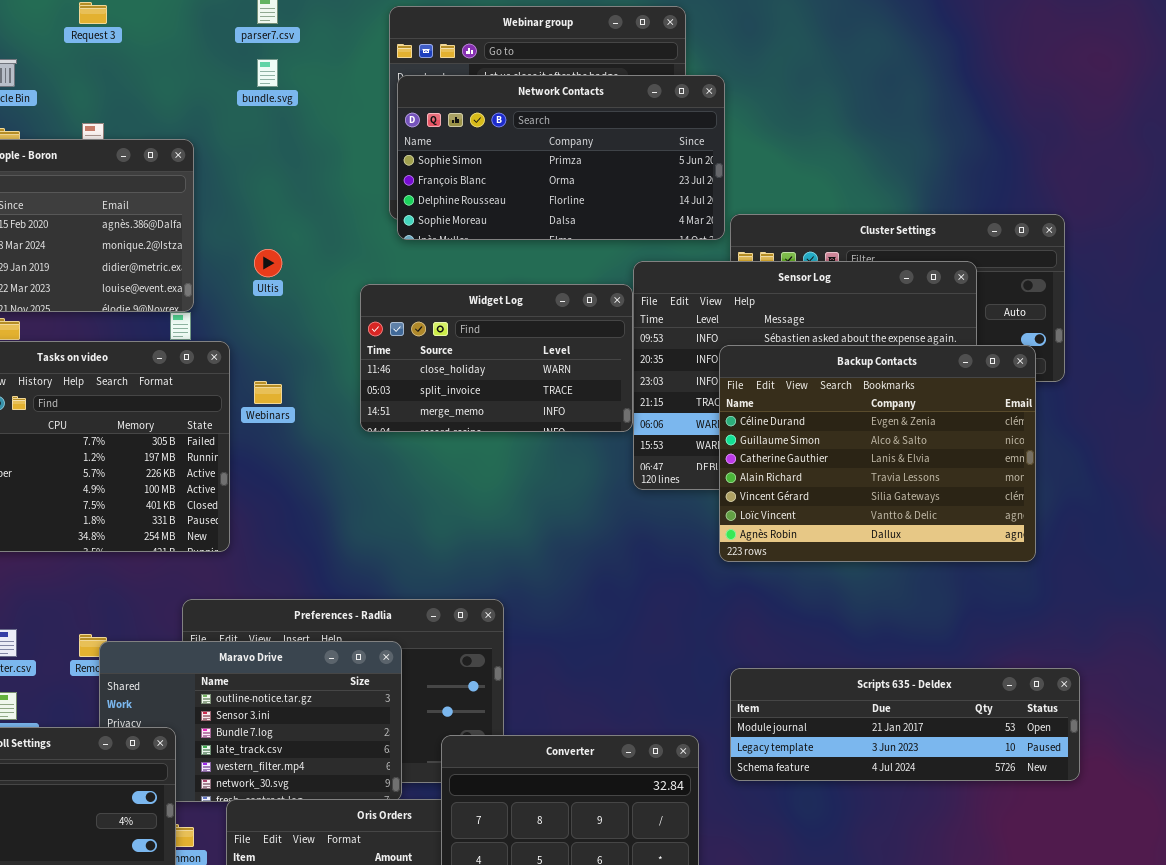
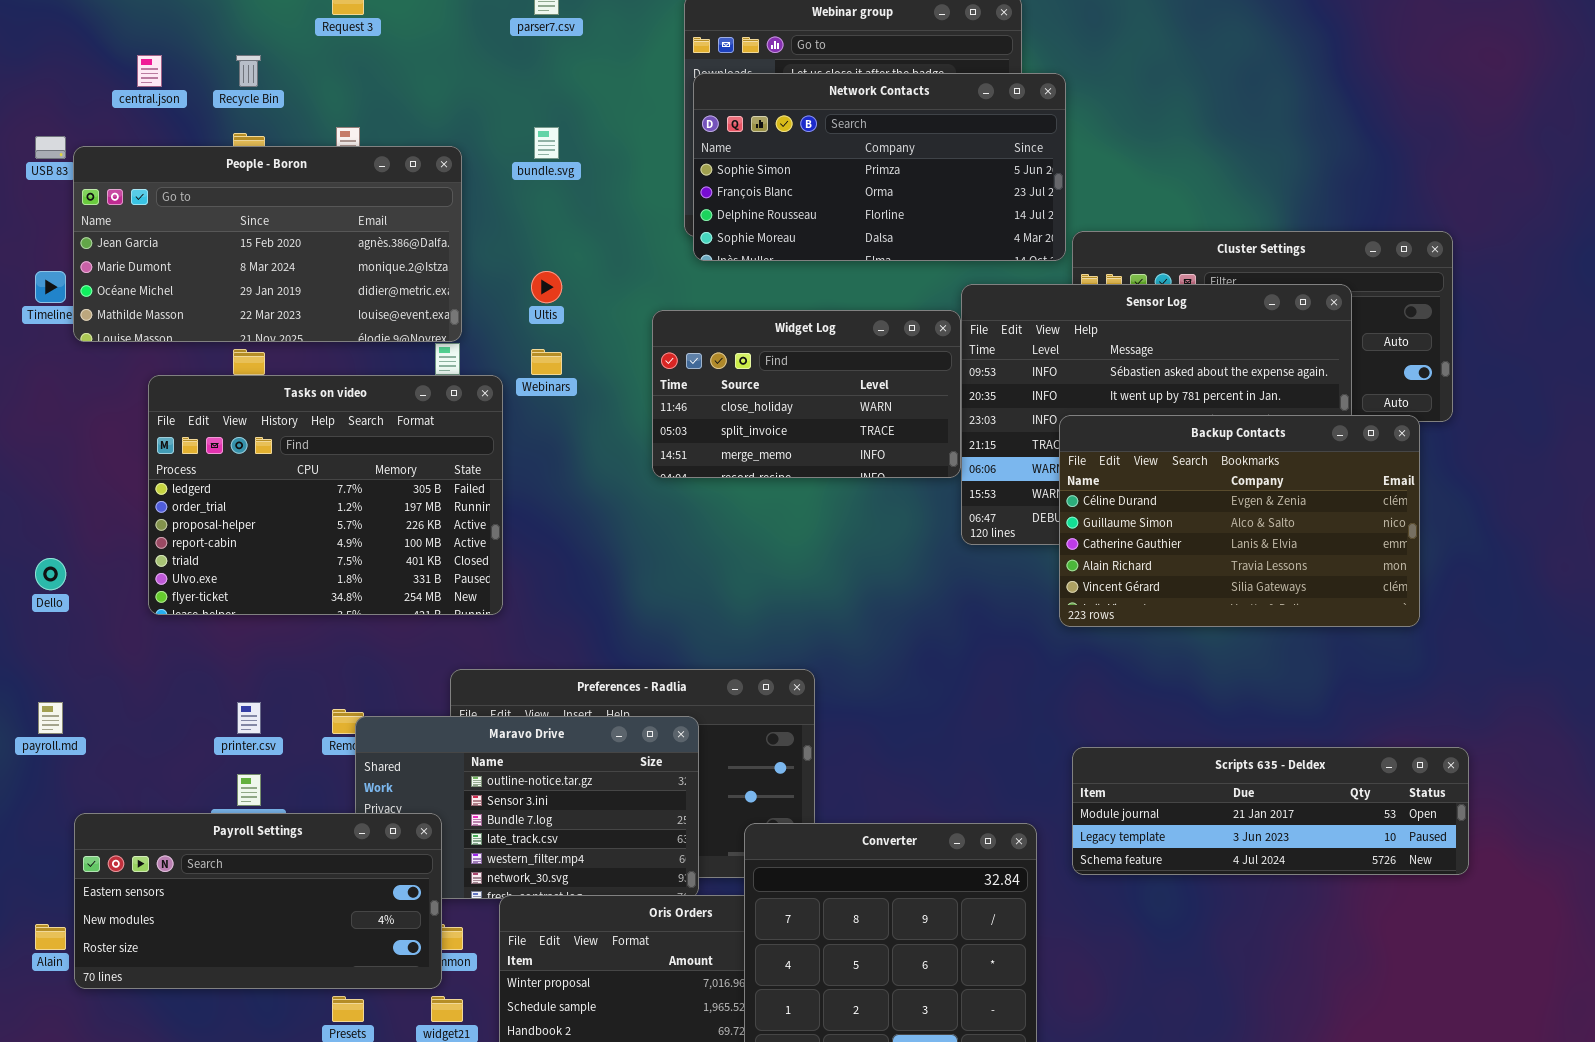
bundle.svg: [257,59,278,87] -> [534,127,559,159], moved
Backup Contacts: [719,345,1036,562] -> [1059,415,1420,627], resized
Webinars: [254,381,282,404] -> [531,349,562,375], moved

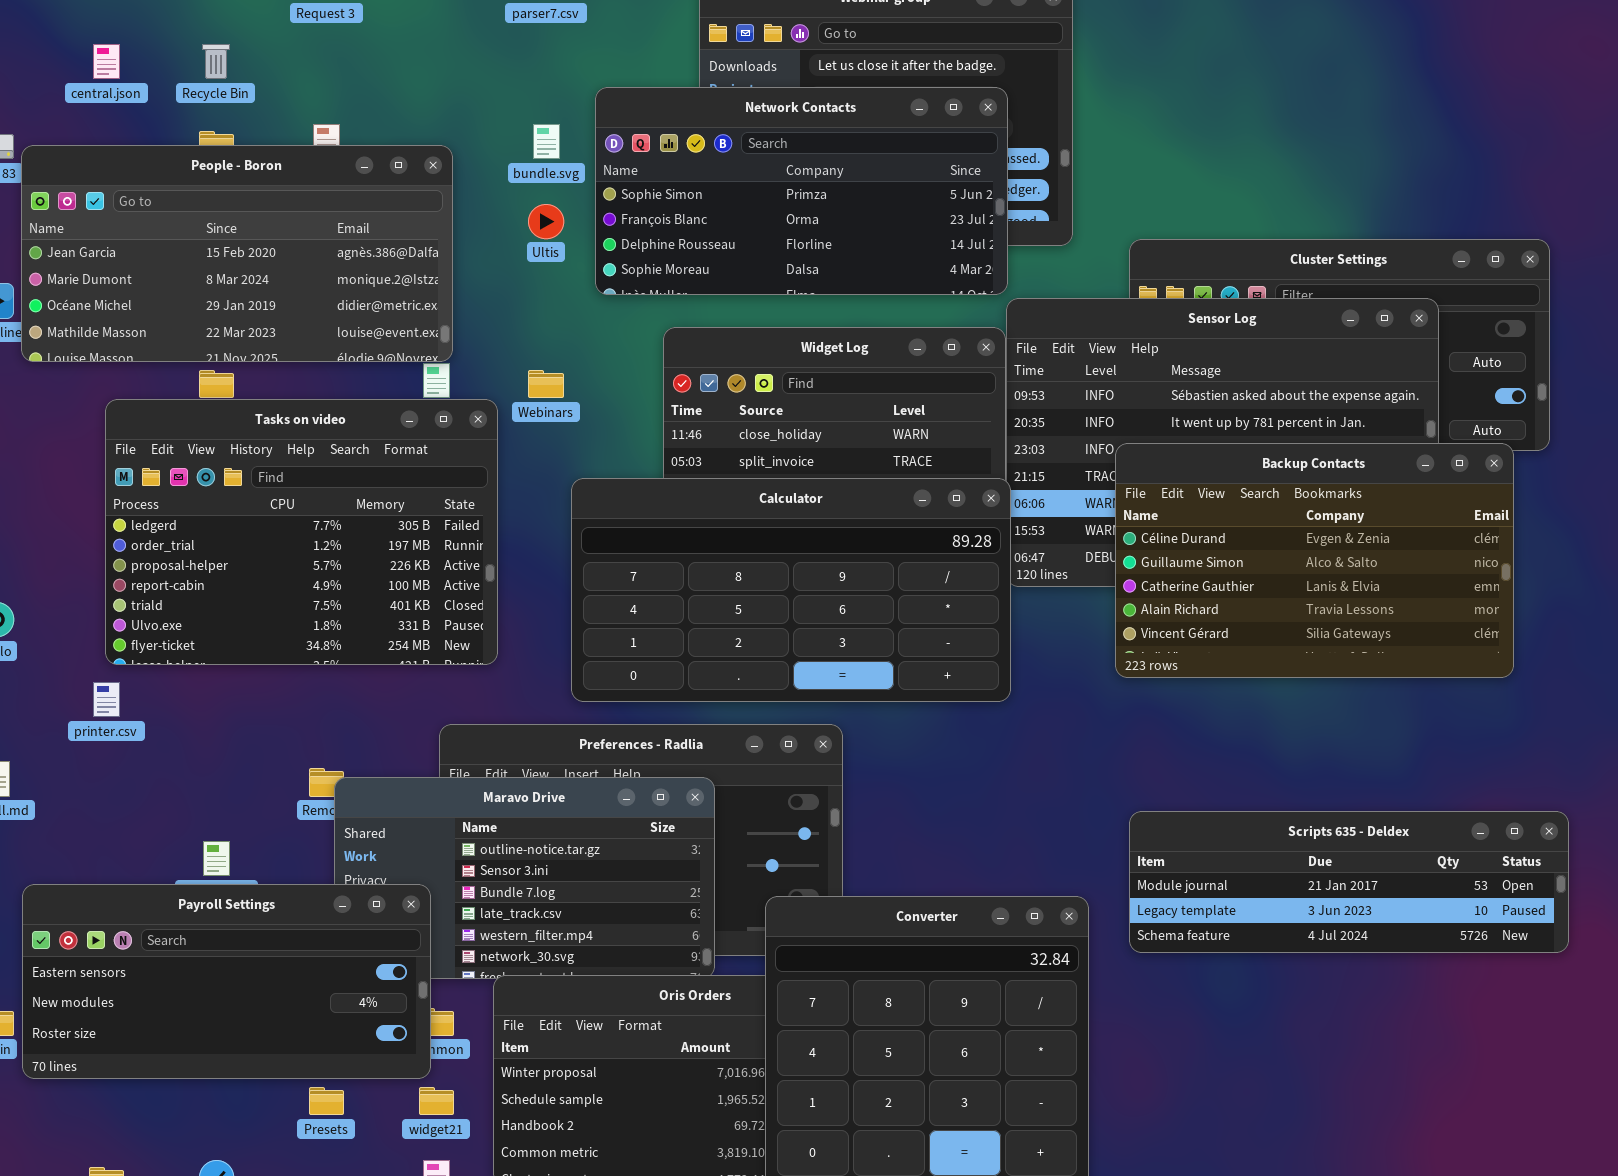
Network Contacts: [693,73,1066,261] -> [595,87,1008,295], moved
Ultis: [531,271,562,303] -> [528,204,564,239], moved
Calculator: none -> [571,478,1011,702], opened
printer.csv: [237,702,261,734] -> [93,682,120,717], moved

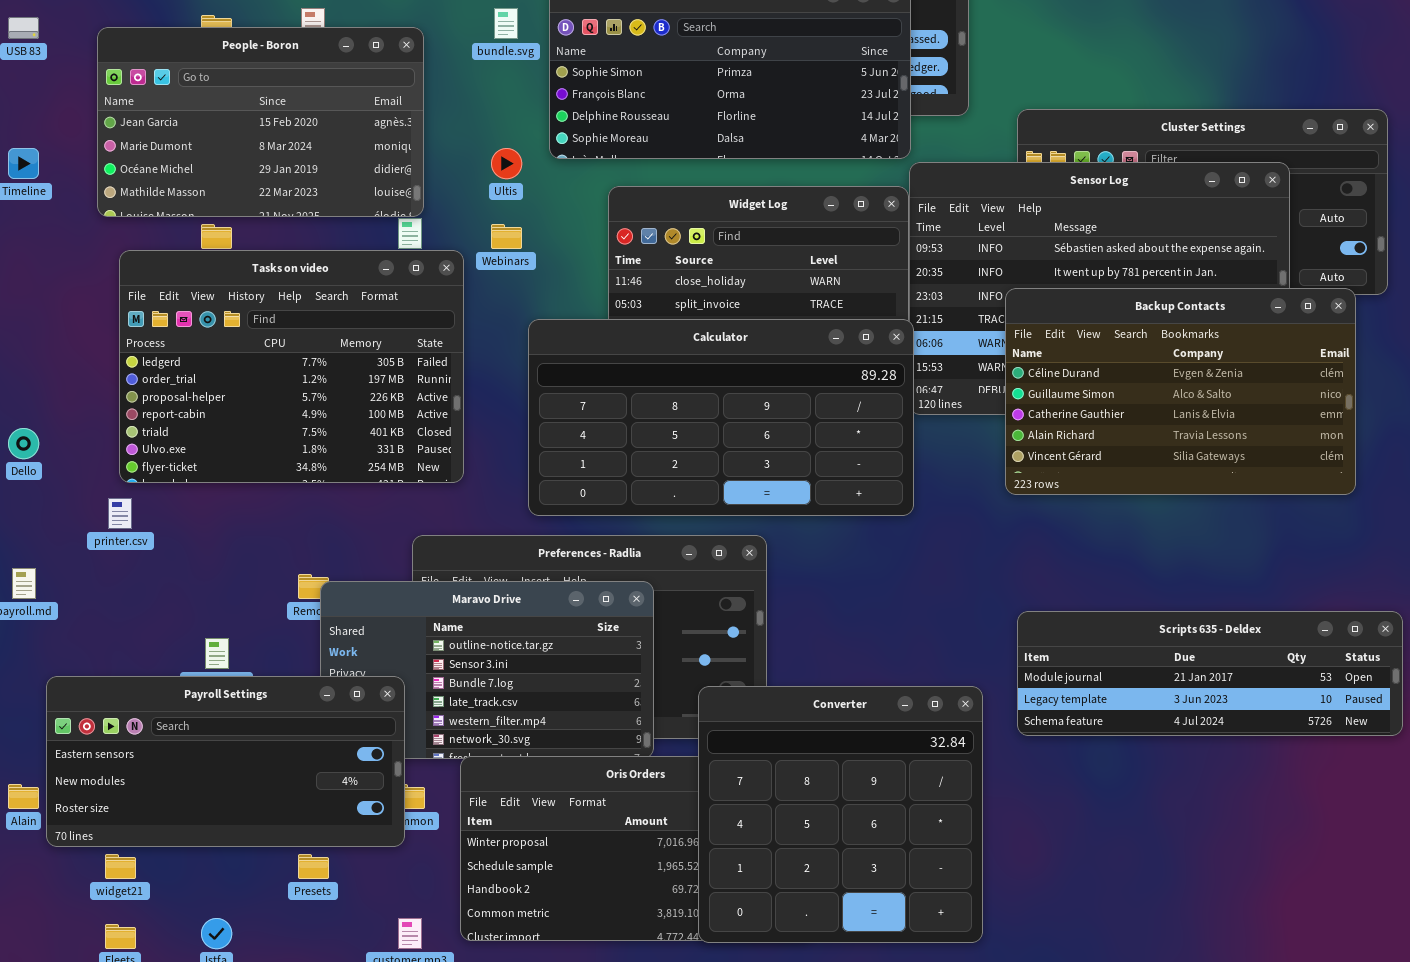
People - Boron: [21,145,453,362] -> [97,27,424,217], resized
Ultis: [528,204,564,239] -> [491,148,522,179], moved
widget21: [419,1087,454,1115] -> [105,854,136,879], moved

